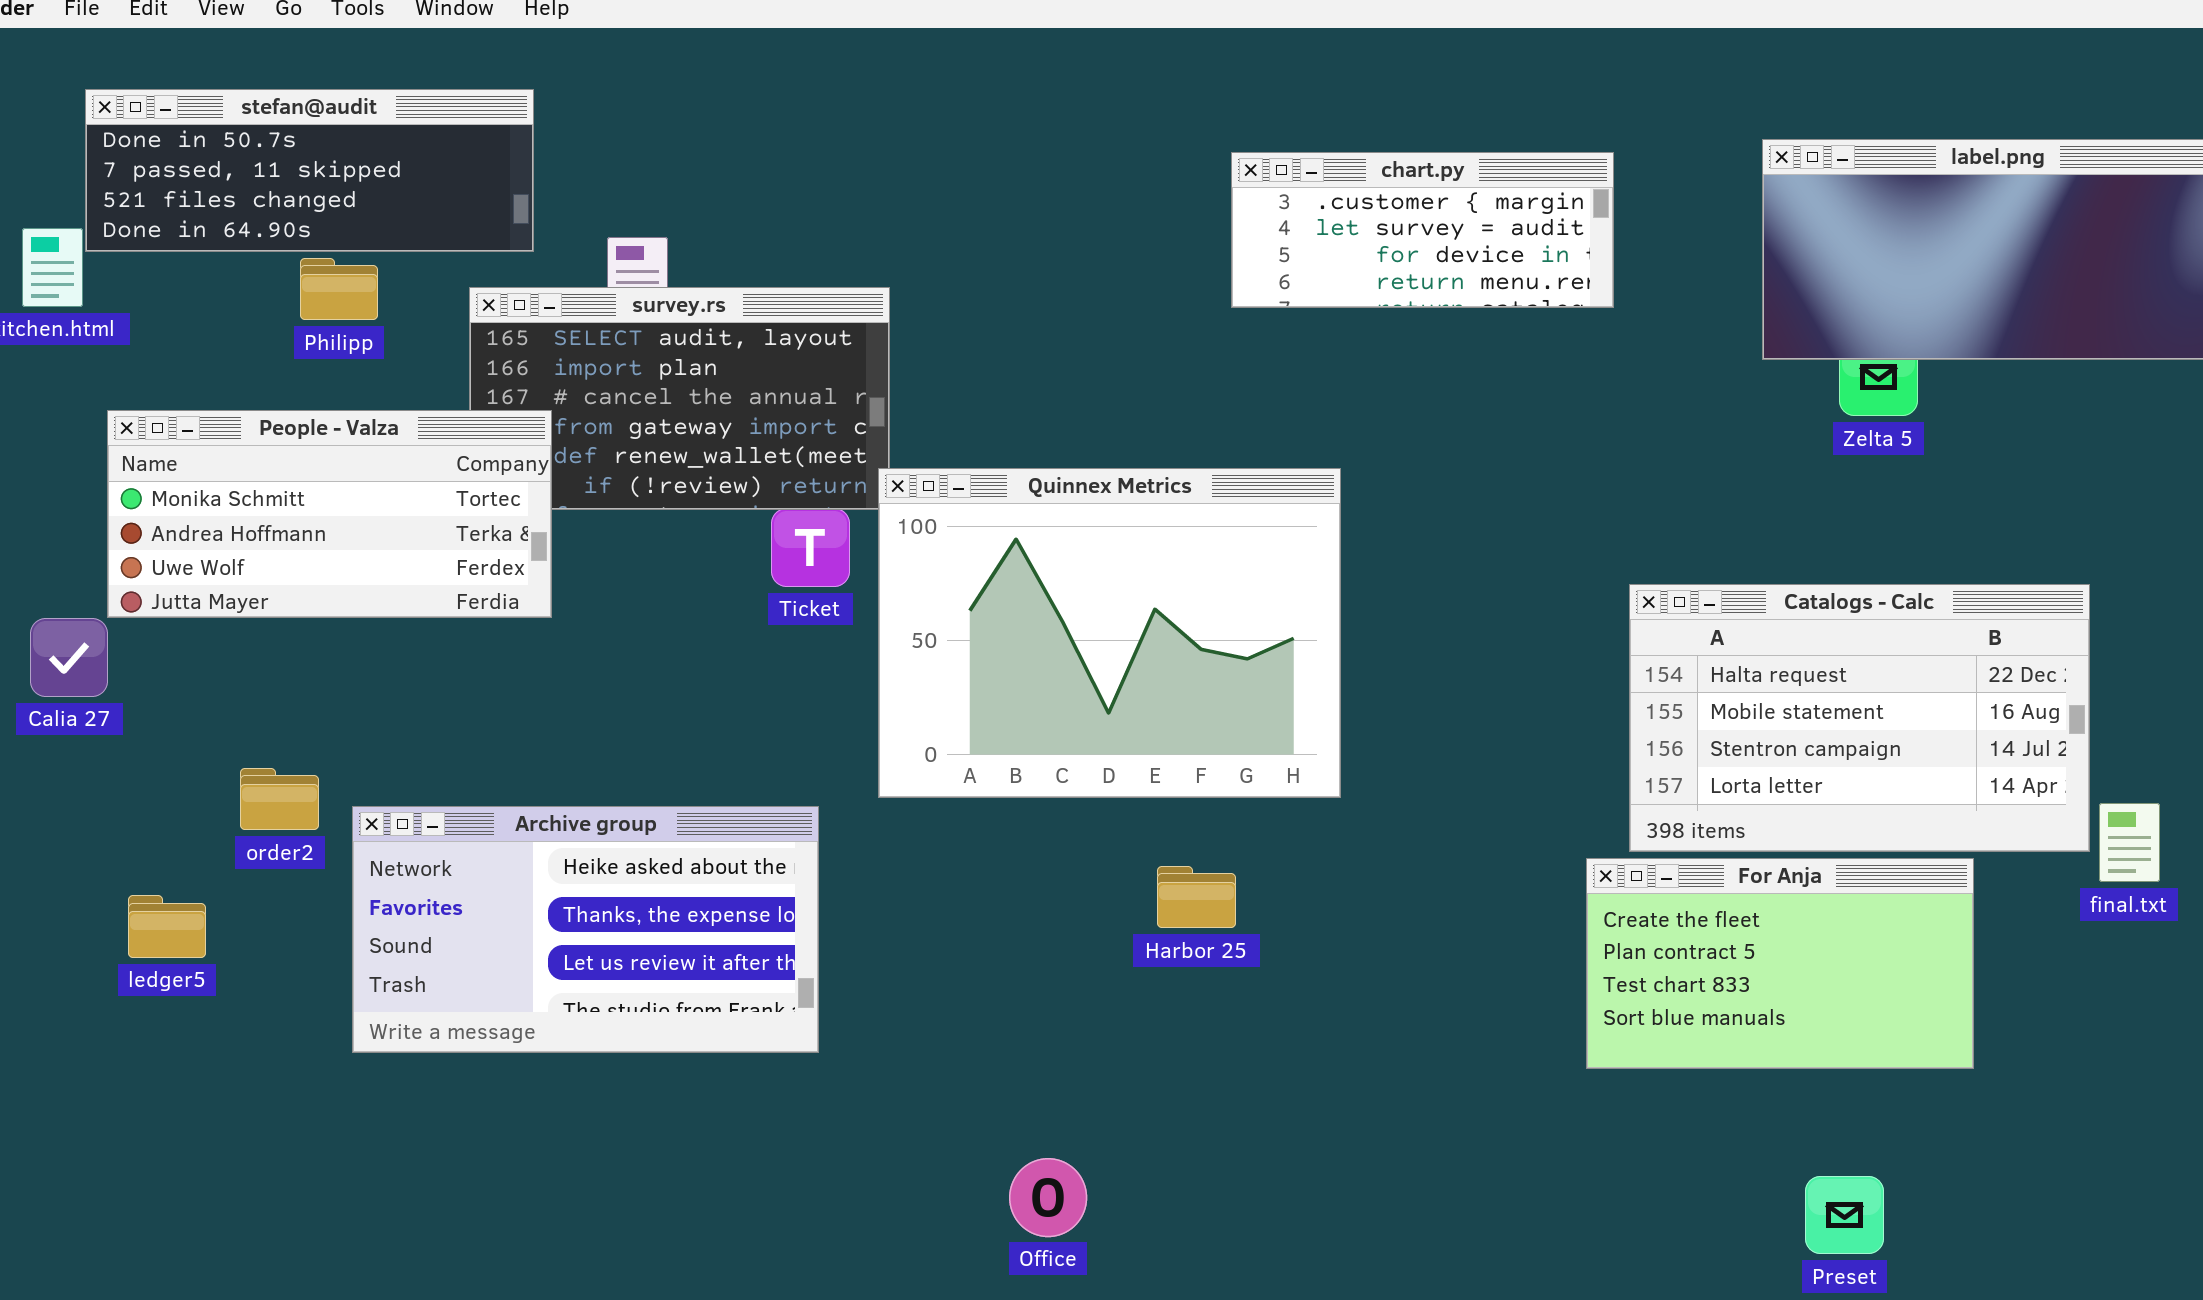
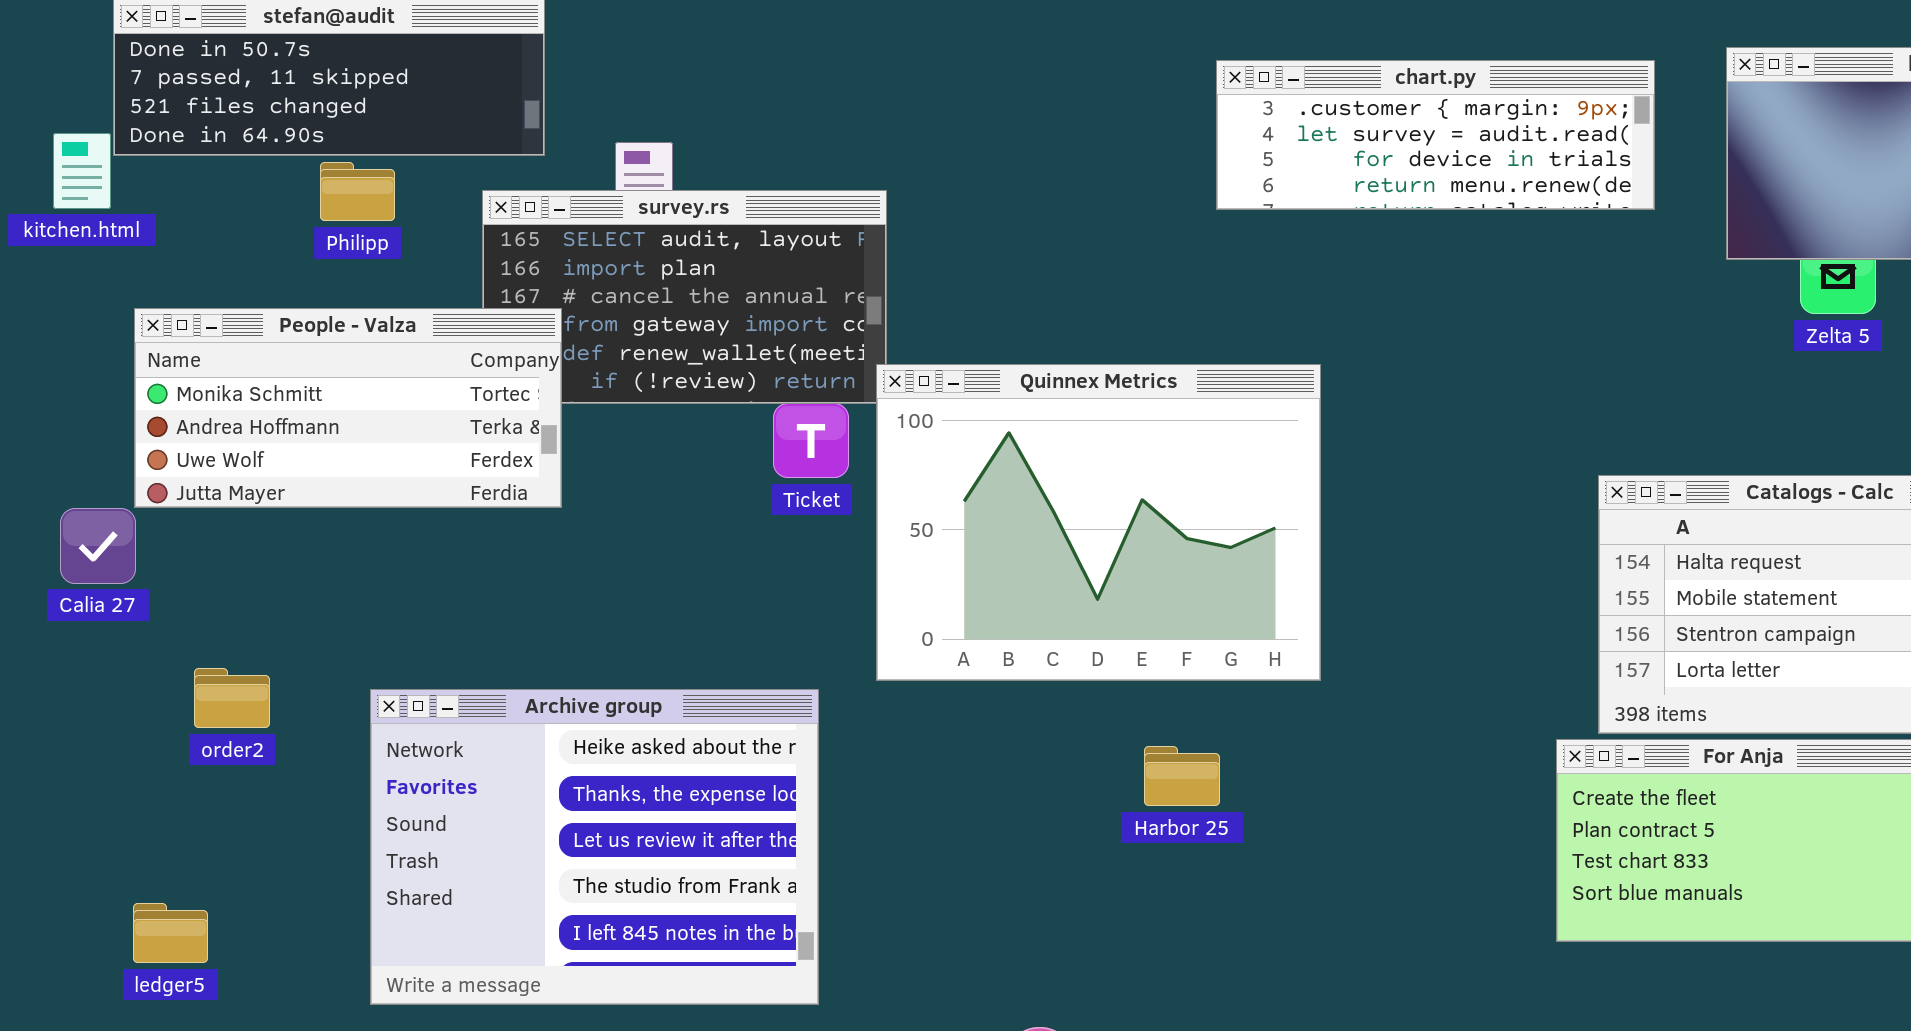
chart.py: [1231,152,1614,308] -> [1216,60,1655,210], resized
order2: [240,768,319,830] -> [194,668,270,728], moved
Archive group: [352,806,819,1053] -> [370,689,819,1005], resized
ledger5: [128,895,206,958] -> [133,903,208,963], moved

